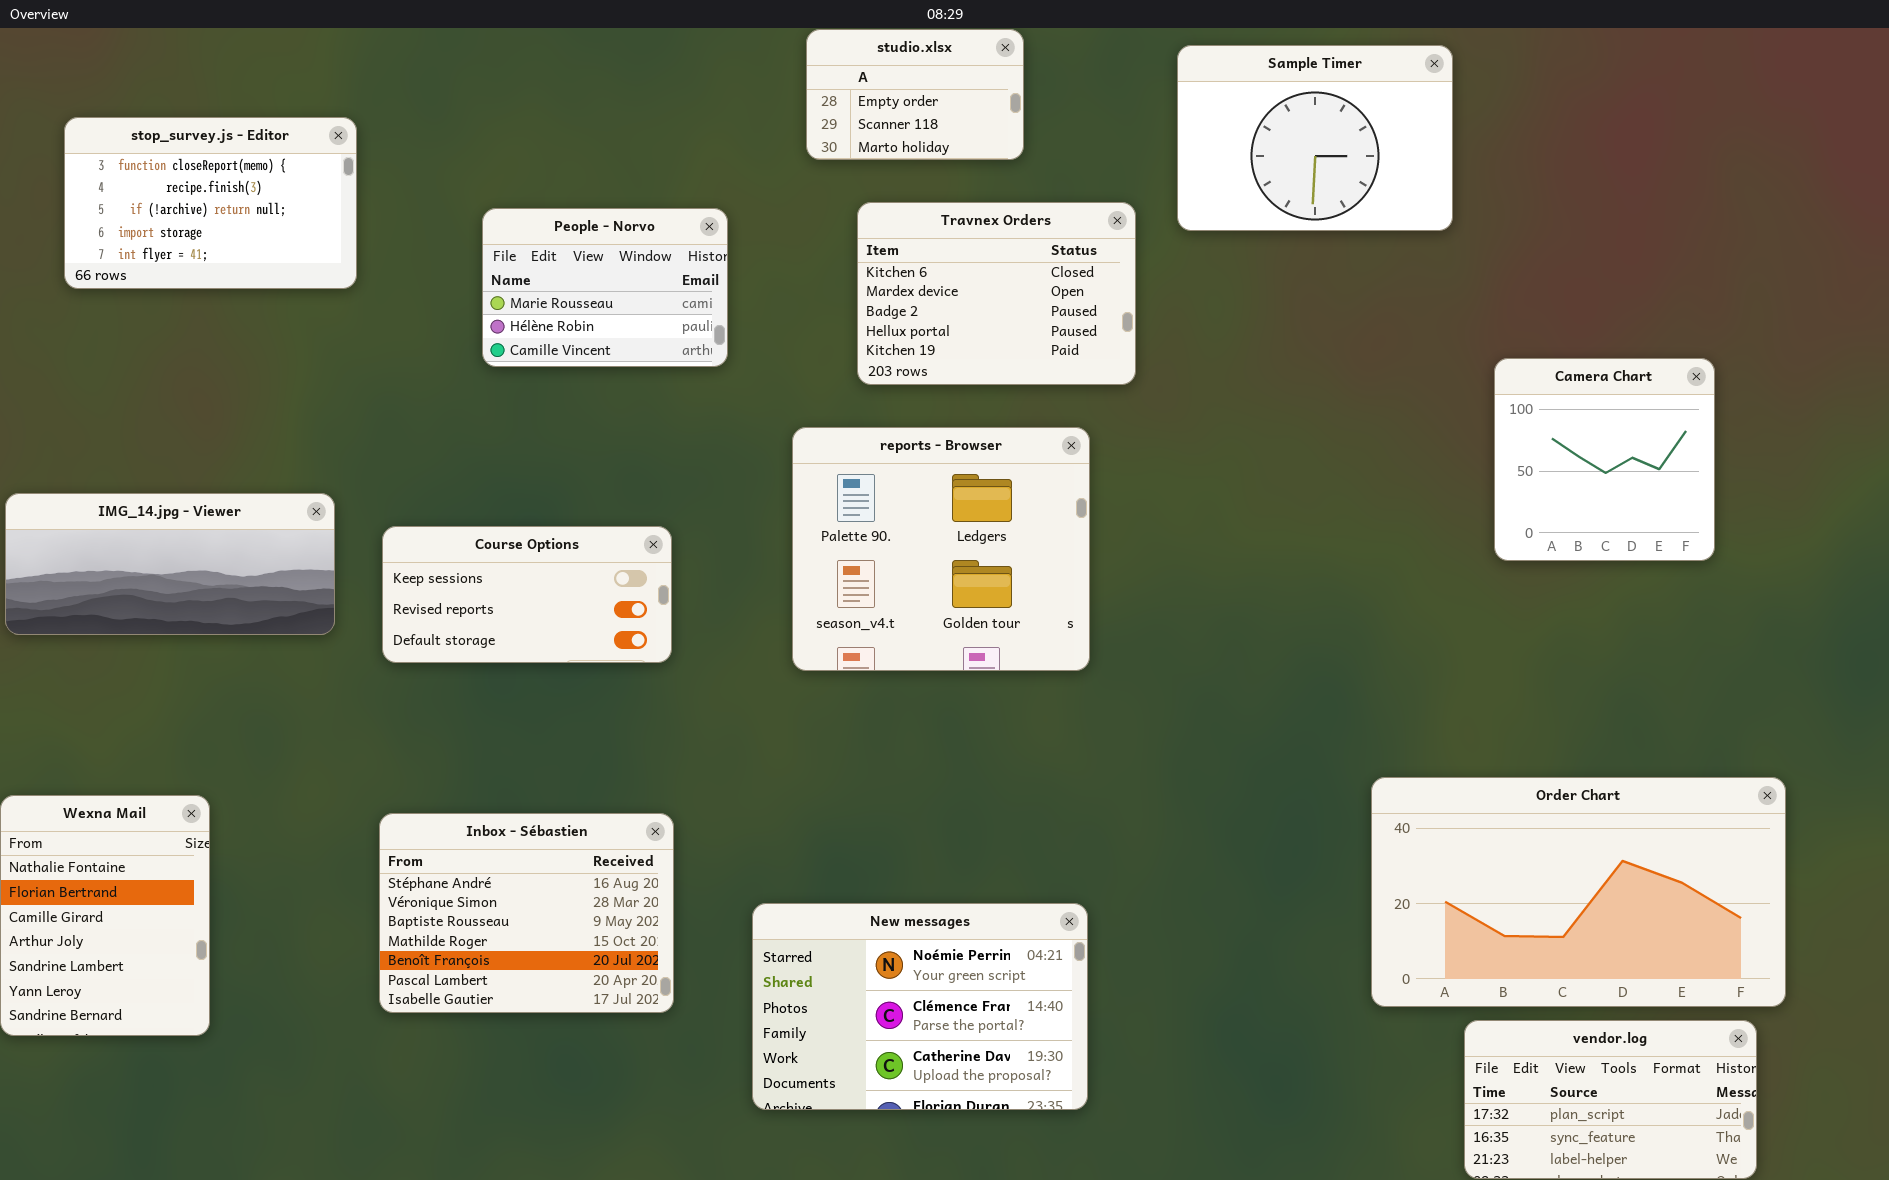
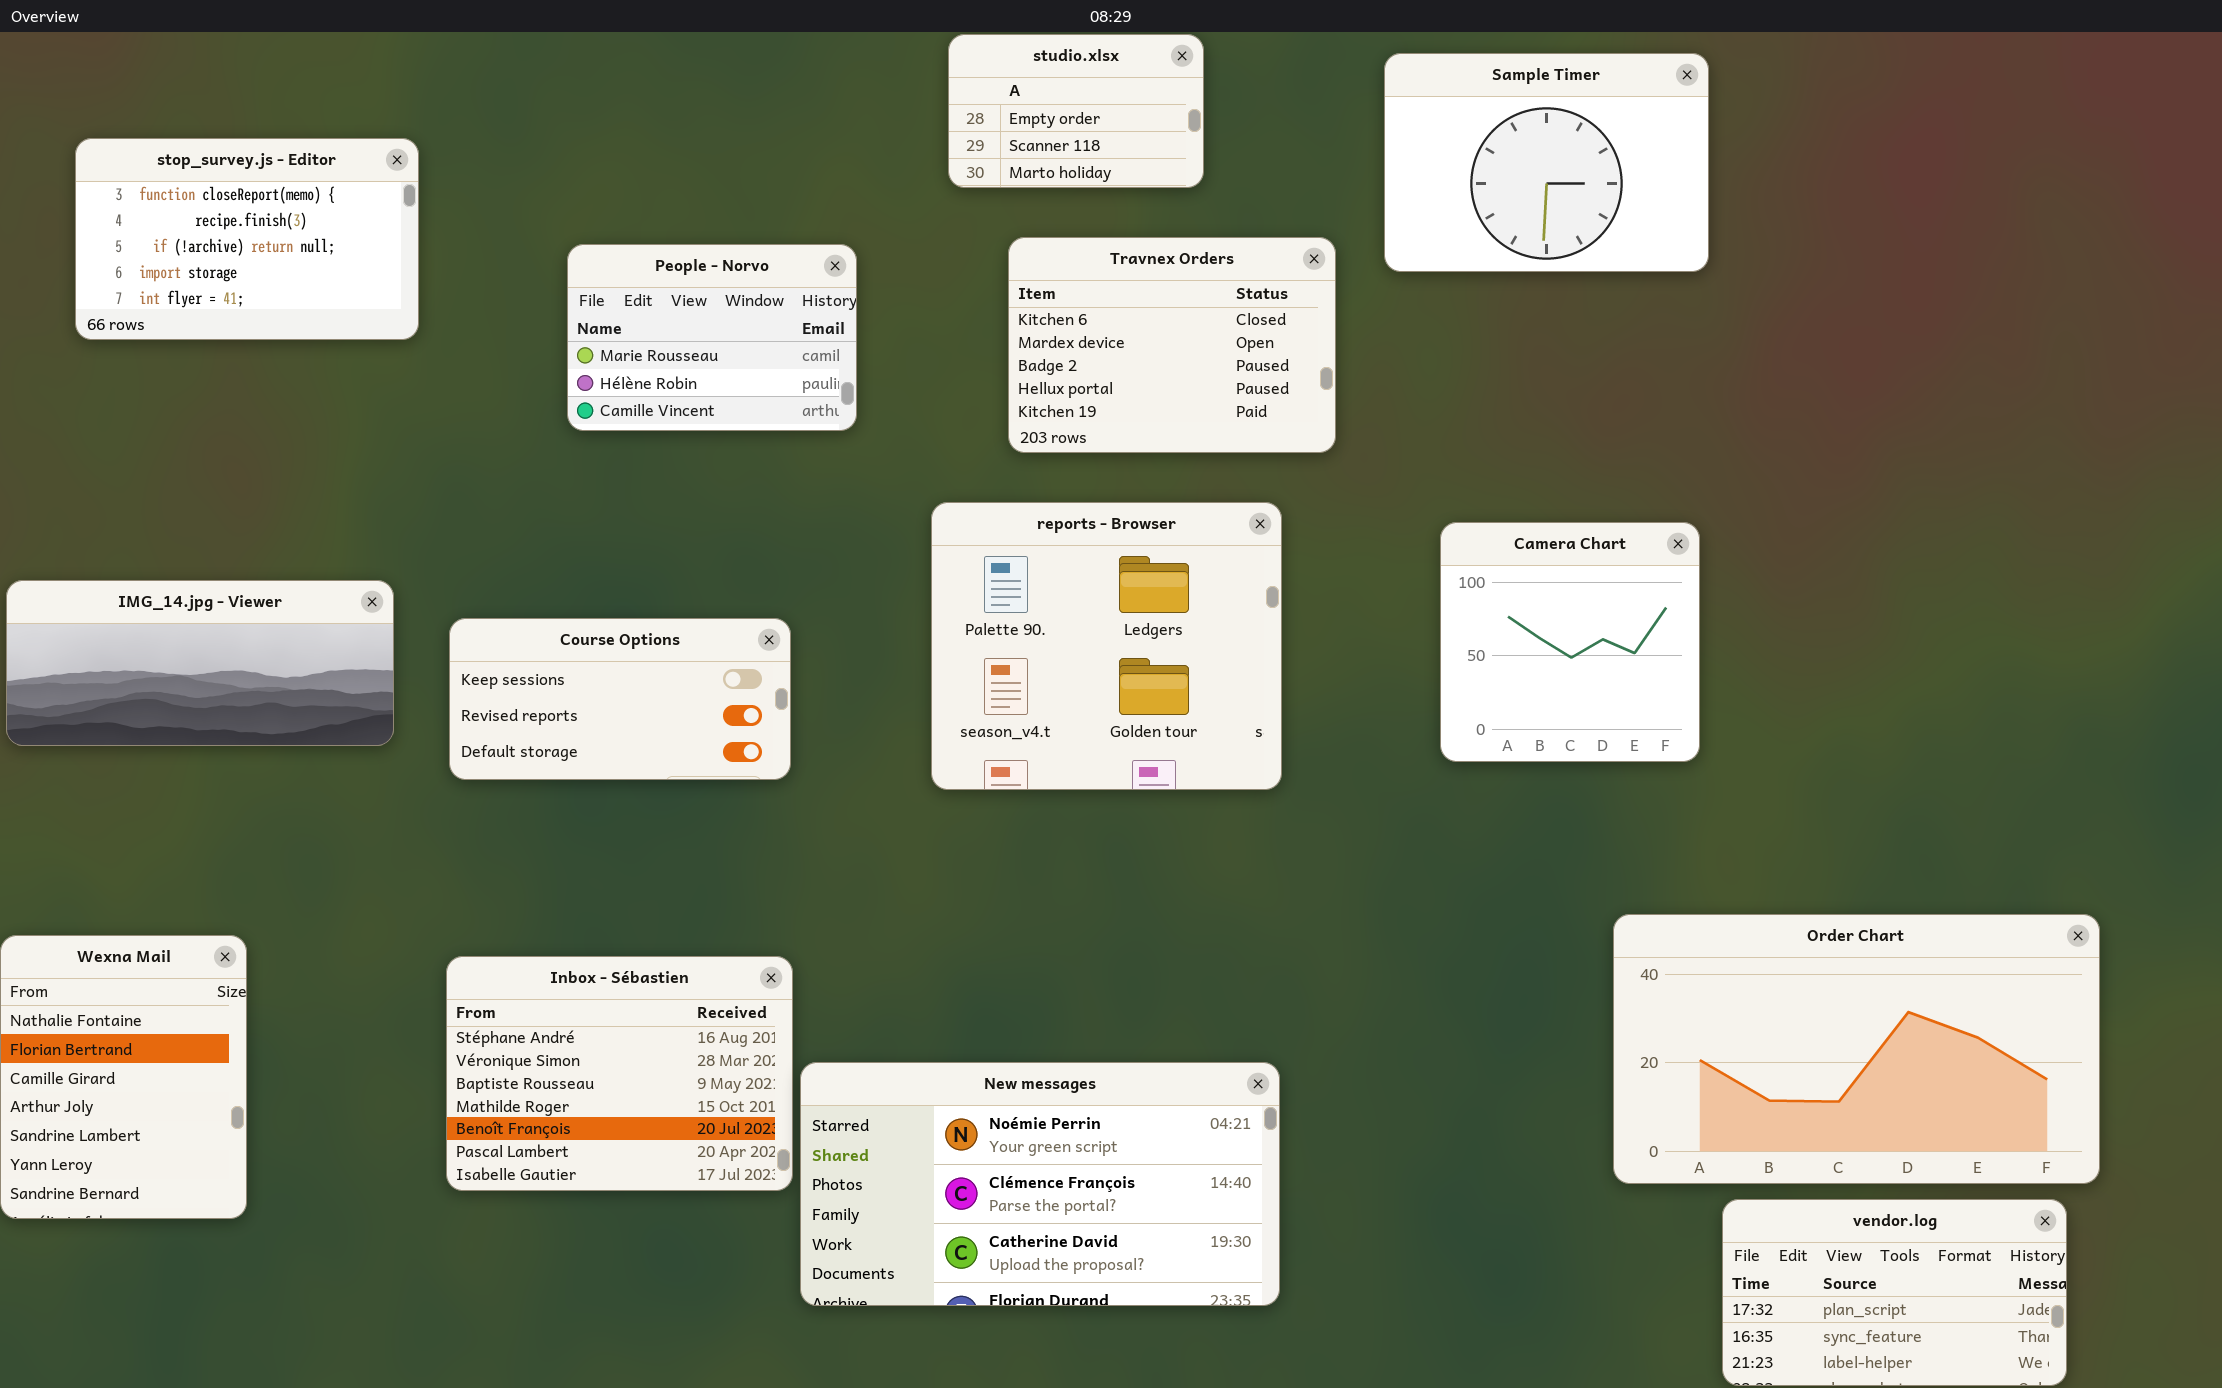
Camera Chart: [1494,358,1715,561] -> [1440,522,1700,762], moved
New messages: [752,903,1088,1110] -> [800,1062,1280,1306], resized

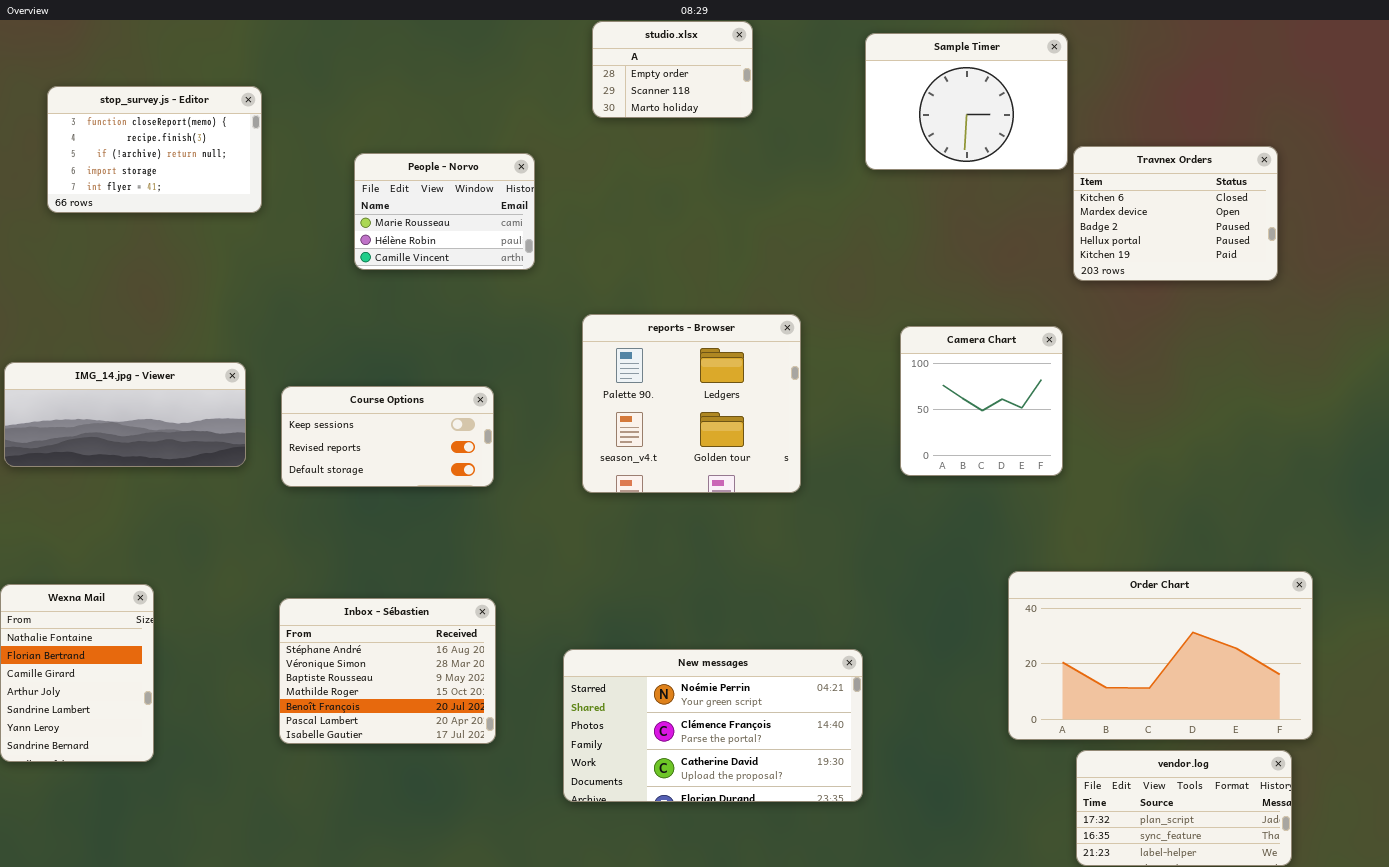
Travnex Orders: [1008,237,1336,453] -> [1073,146,1278,281], moved
New messages: [800,1062,1280,1306] -> [563,649,863,802], moved

